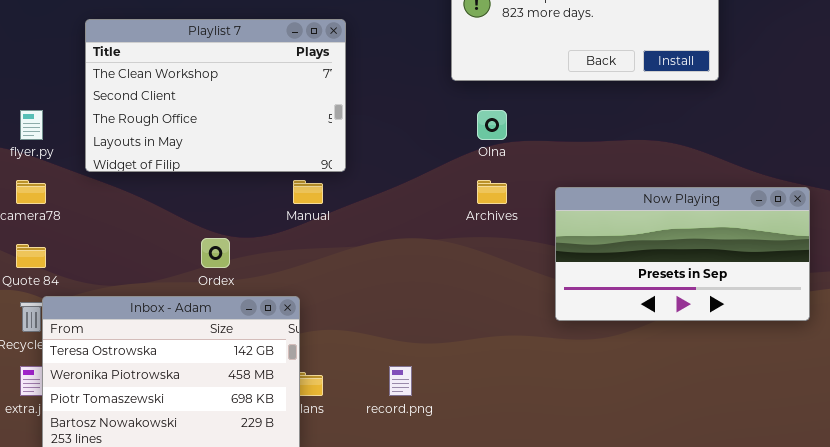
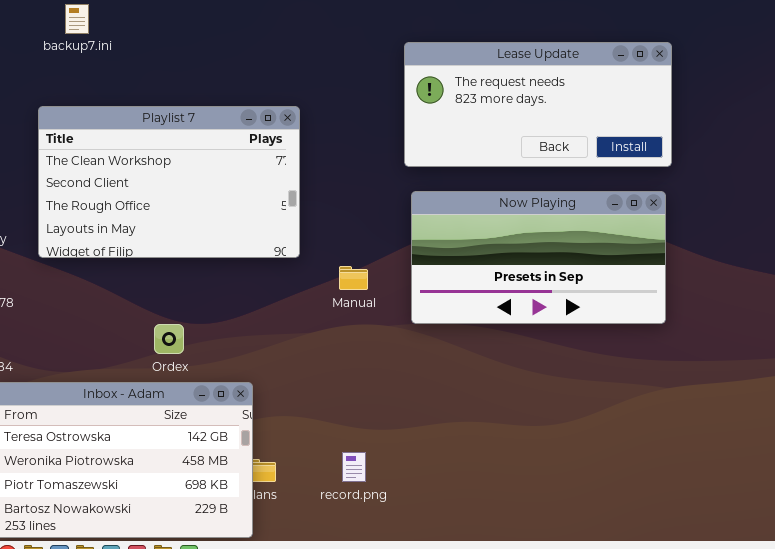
Manual: [293,180,323,204] -> [339,266,368,290], moved
Now Playing: [555,187,810,321] -> [411,191,666,324], moved

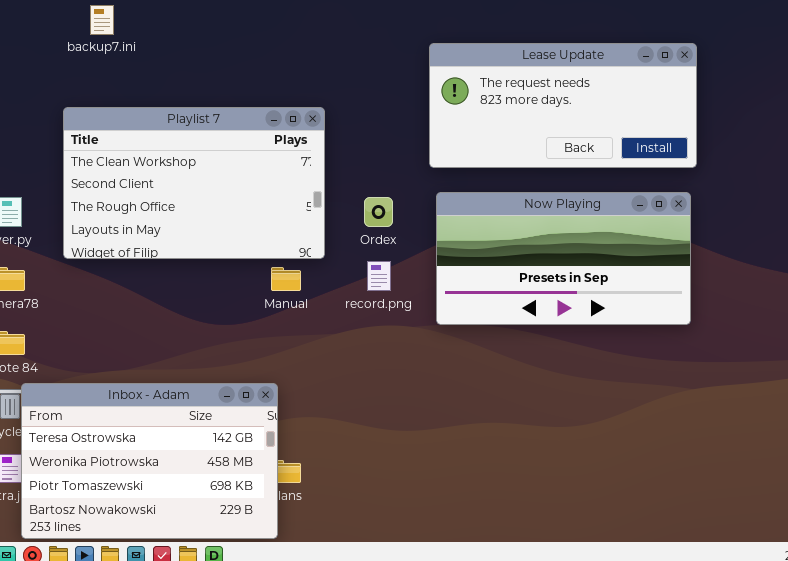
Manual: [339,266,368,290] -> [271,267,301,291], moved
Ordex: [154,324,184,354] -> [364,197,393,227], moved
record.png: [342,452,366,482] -> [367,261,391,291], moved

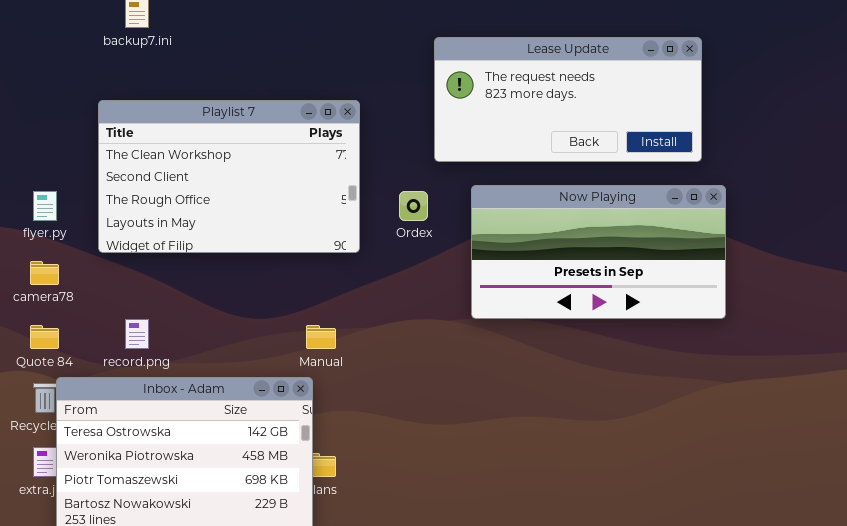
Lease Update: [429,43,697,168] -> [434,37,702,162], moved
record.png: [367,261,391,291] -> [125,319,149,349], moved
Manual: [271,267,301,291] -> [306,325,336,349], moved

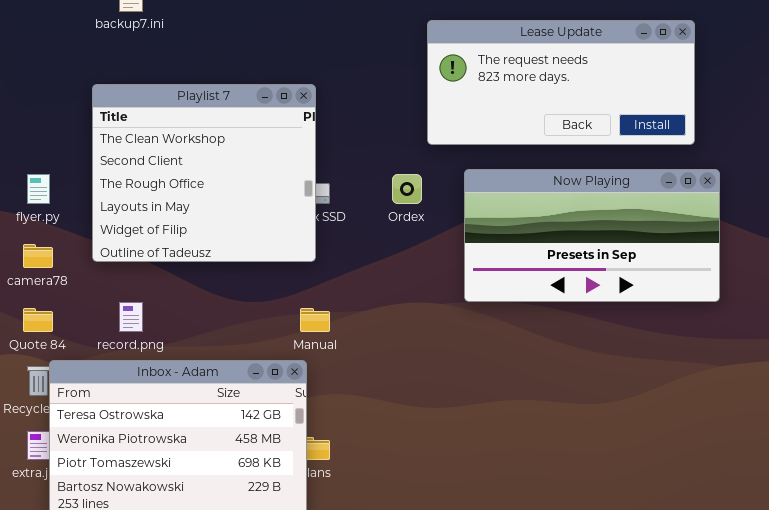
Playlist 7: [98,100,360,253] -> [92,84,316,262], resized

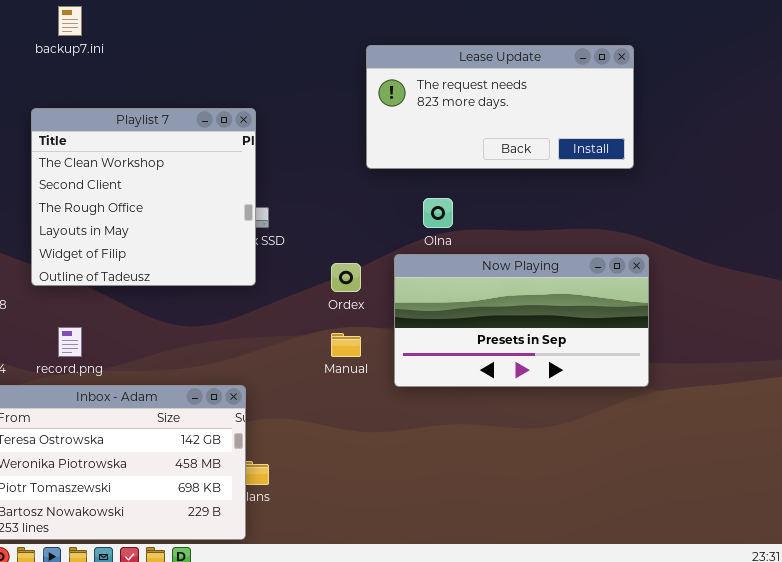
Now Playing: [464,169,720,302] -> [394,254,649,387], moved
Ordex: [392,174,422,204] -> [331,263,361,292], moved
Manual: [300,308,330,332] -> [331,333,361,357], moved

